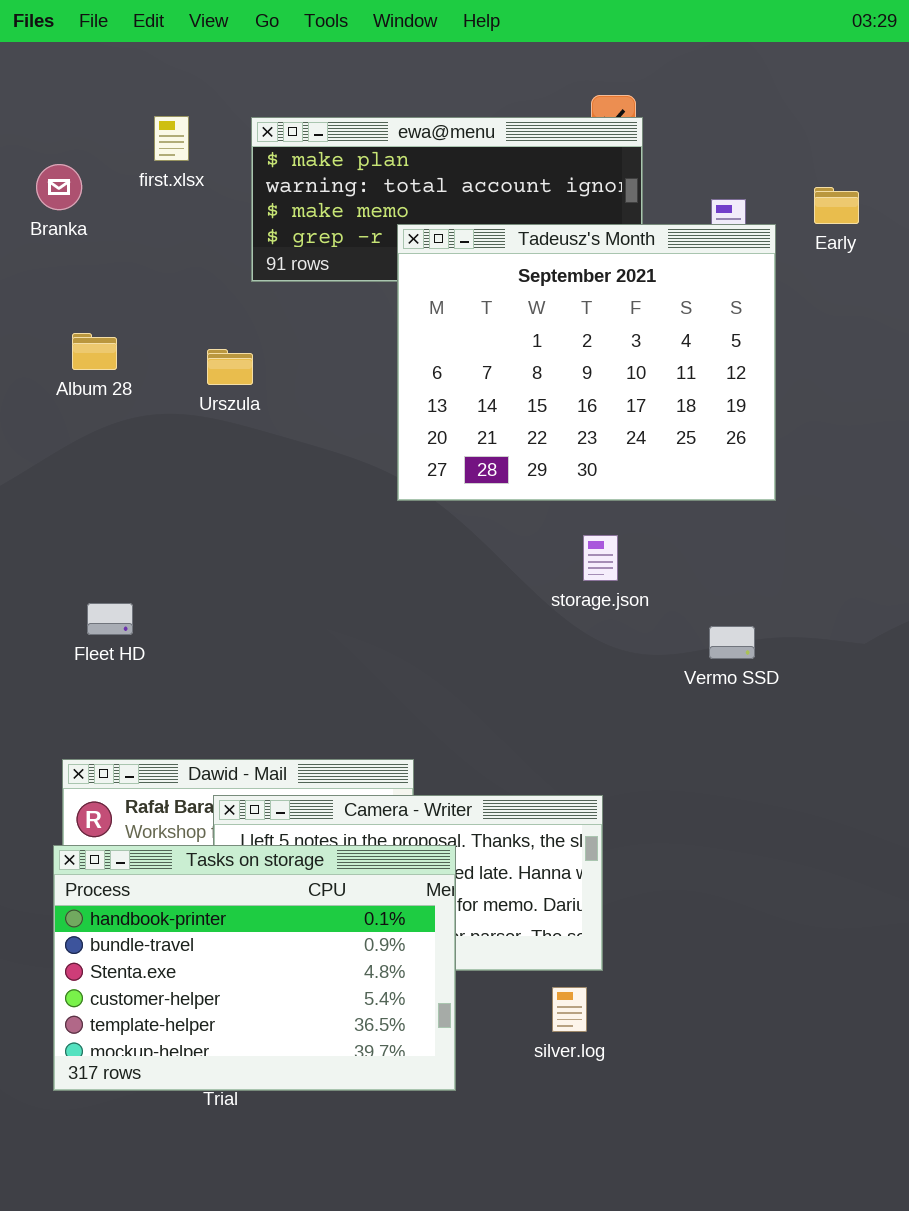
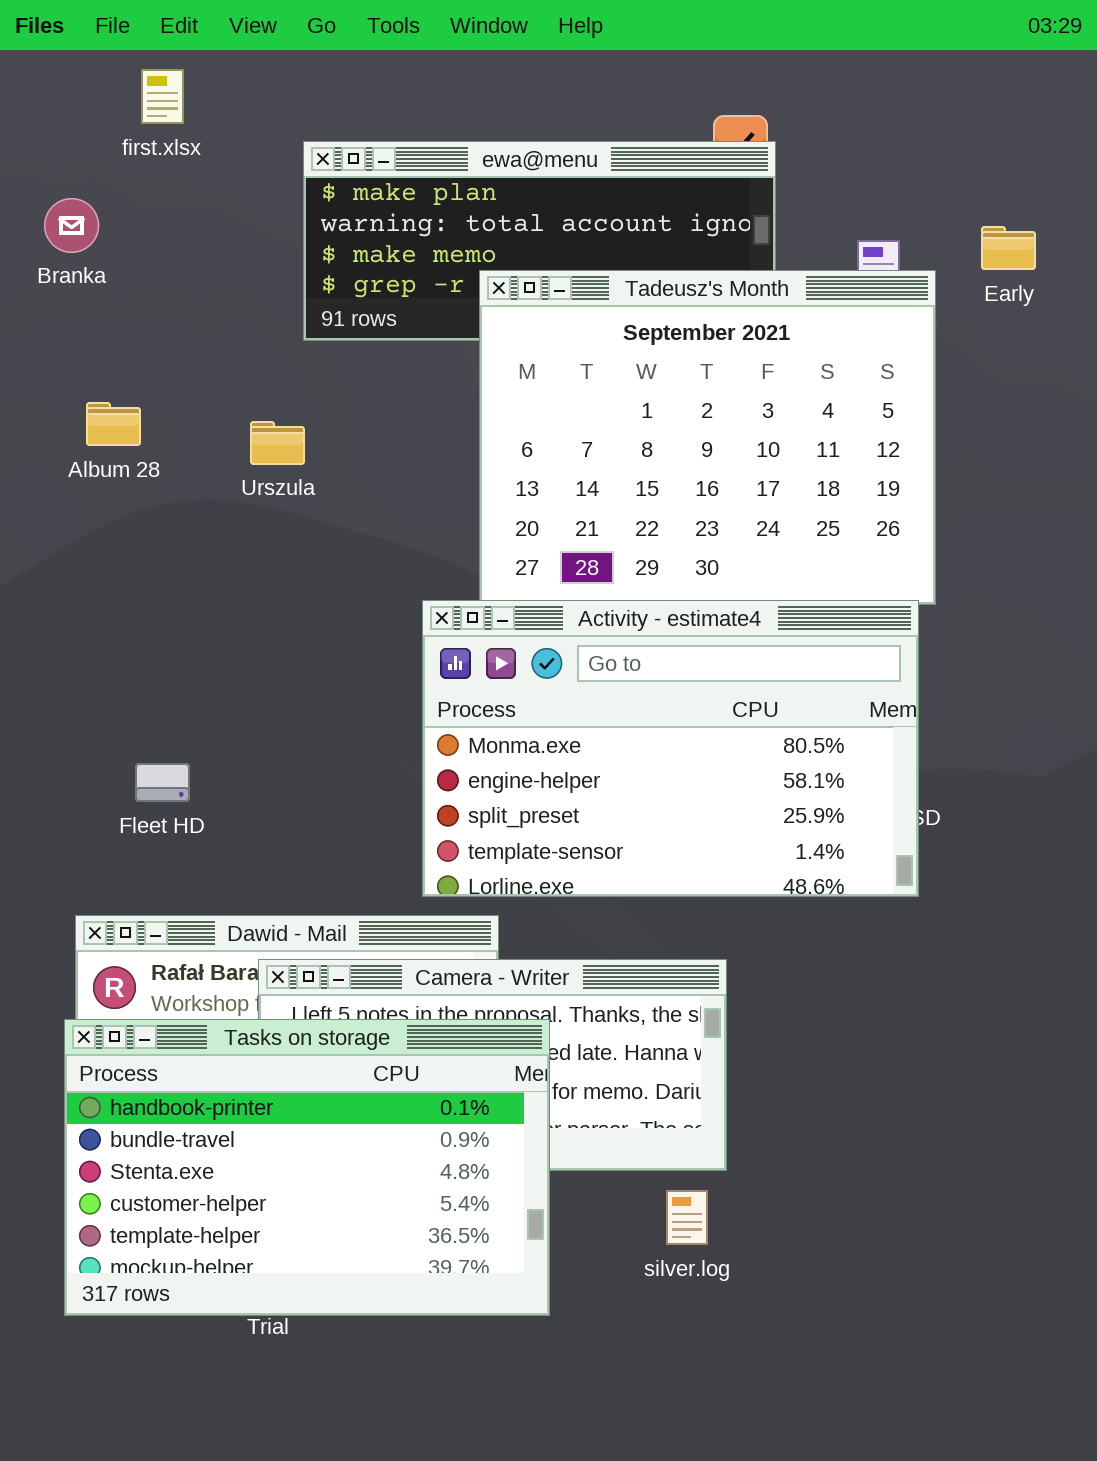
first.xlsx: [154,116,189,161] -> [141,69,184,124], moved
Activity - estimate4: none -> [422,600,919,897], opened
Fleet HD: [87,603,133,635] -> [135,763,190,802], moved

